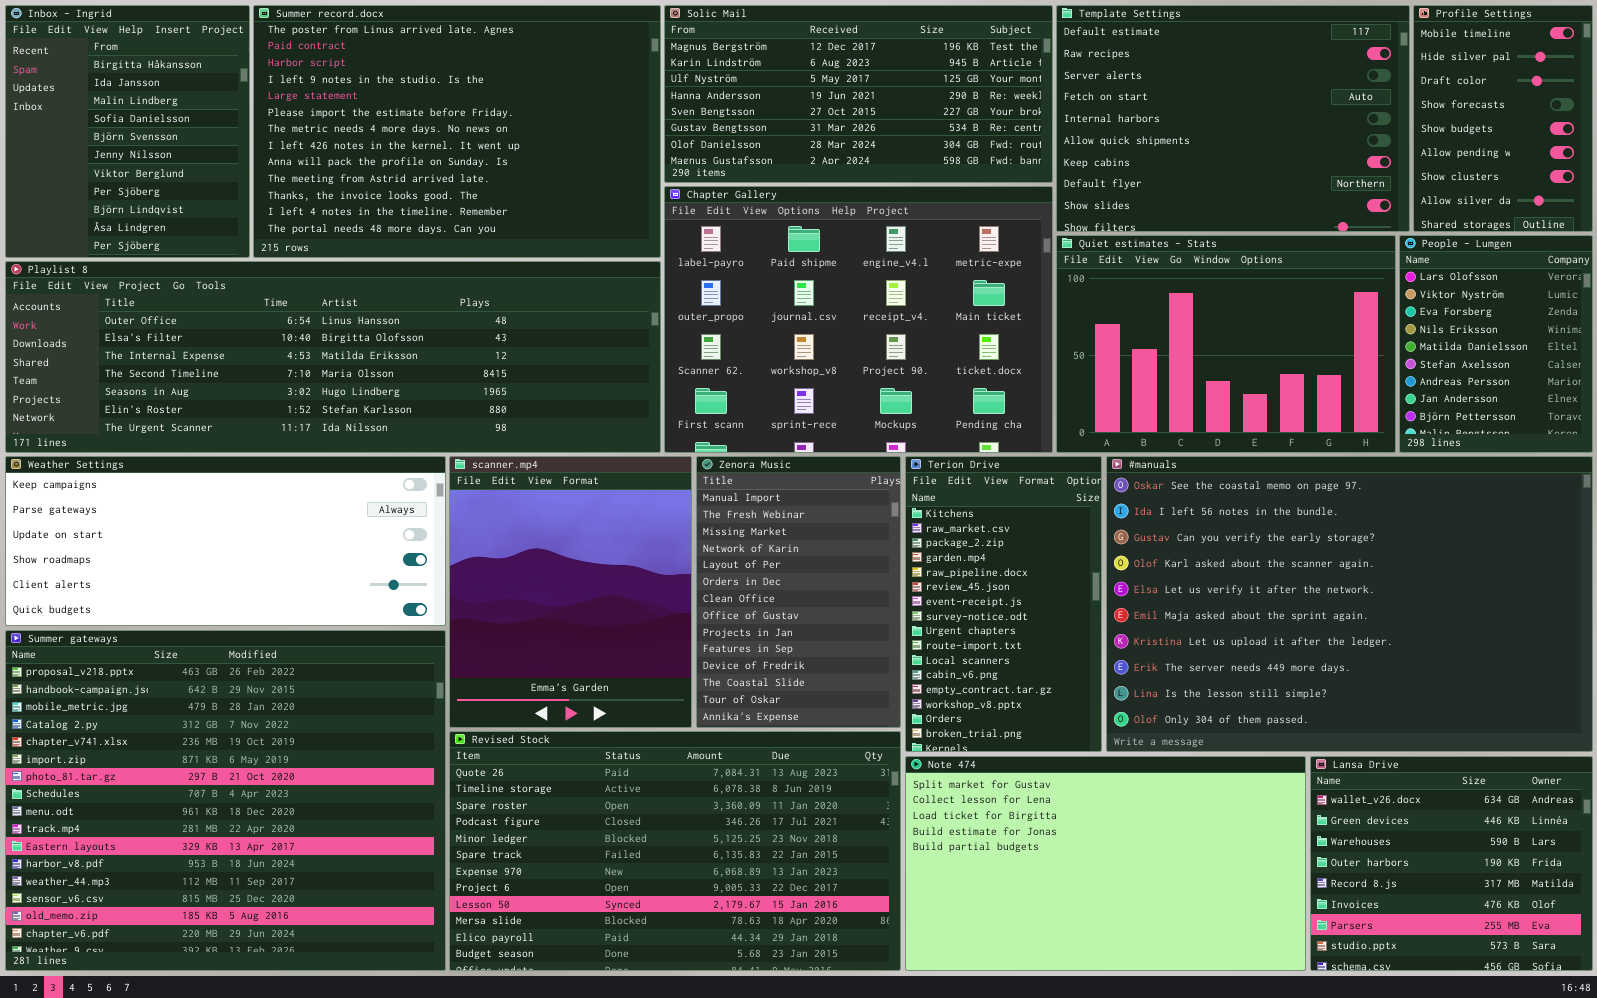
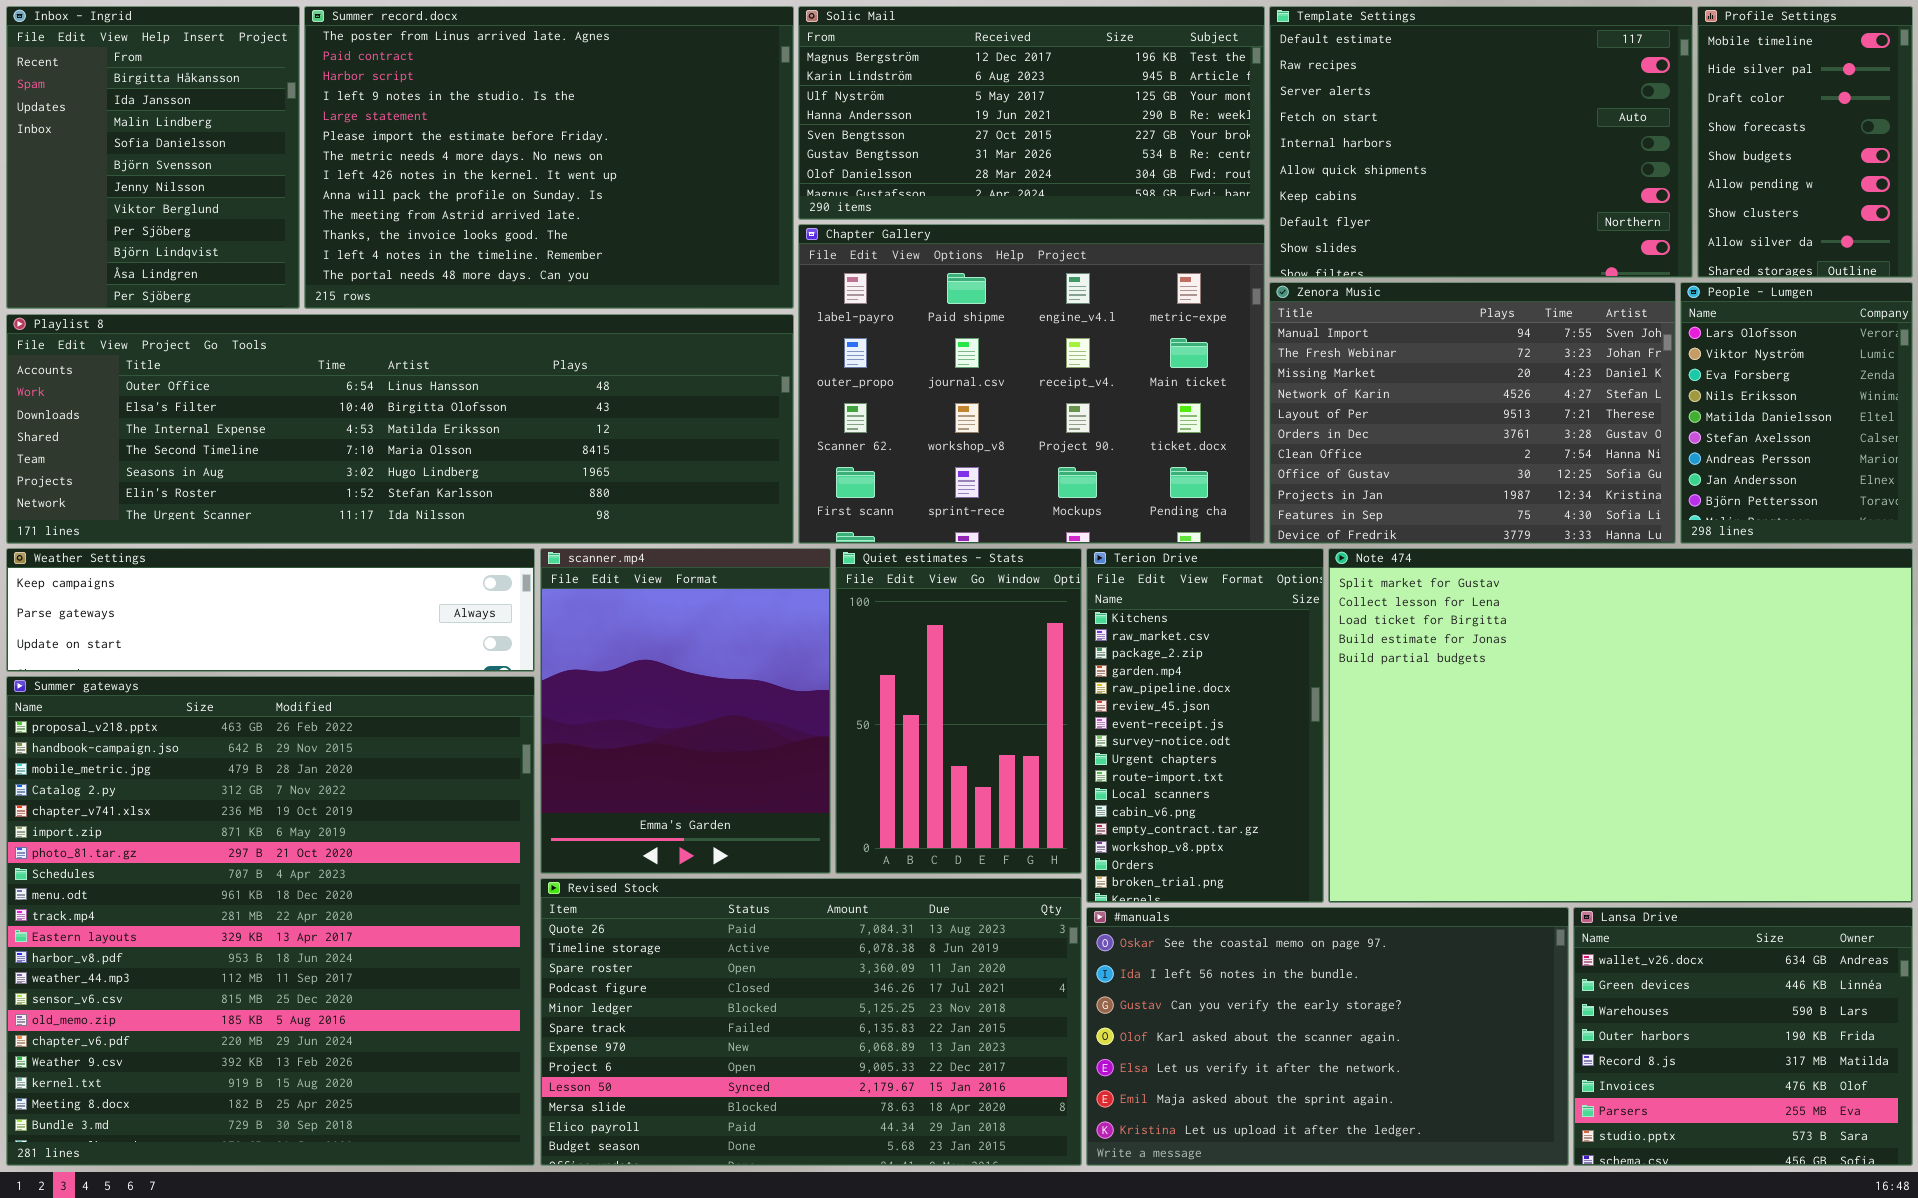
Quiet estimates - Stats: [1056,235,1396,453] -> [835,548,1082,874], moved, resized
Weather Settings: [5,456,446,626] -> [6,548,535,672], resized
Zenora Music: [696,456,901,728] -> [1269,282,1676,544], moved, resized
#manuals: [1106,456,1593,752] -> [1086,907,1569,1166], moved, resized
Summer gateways: [5,630,446,971] -> [6,676,535,1166], resized
Note 474: [905,756,1306,971] -> [1328,548,1913,903], moved, resized

